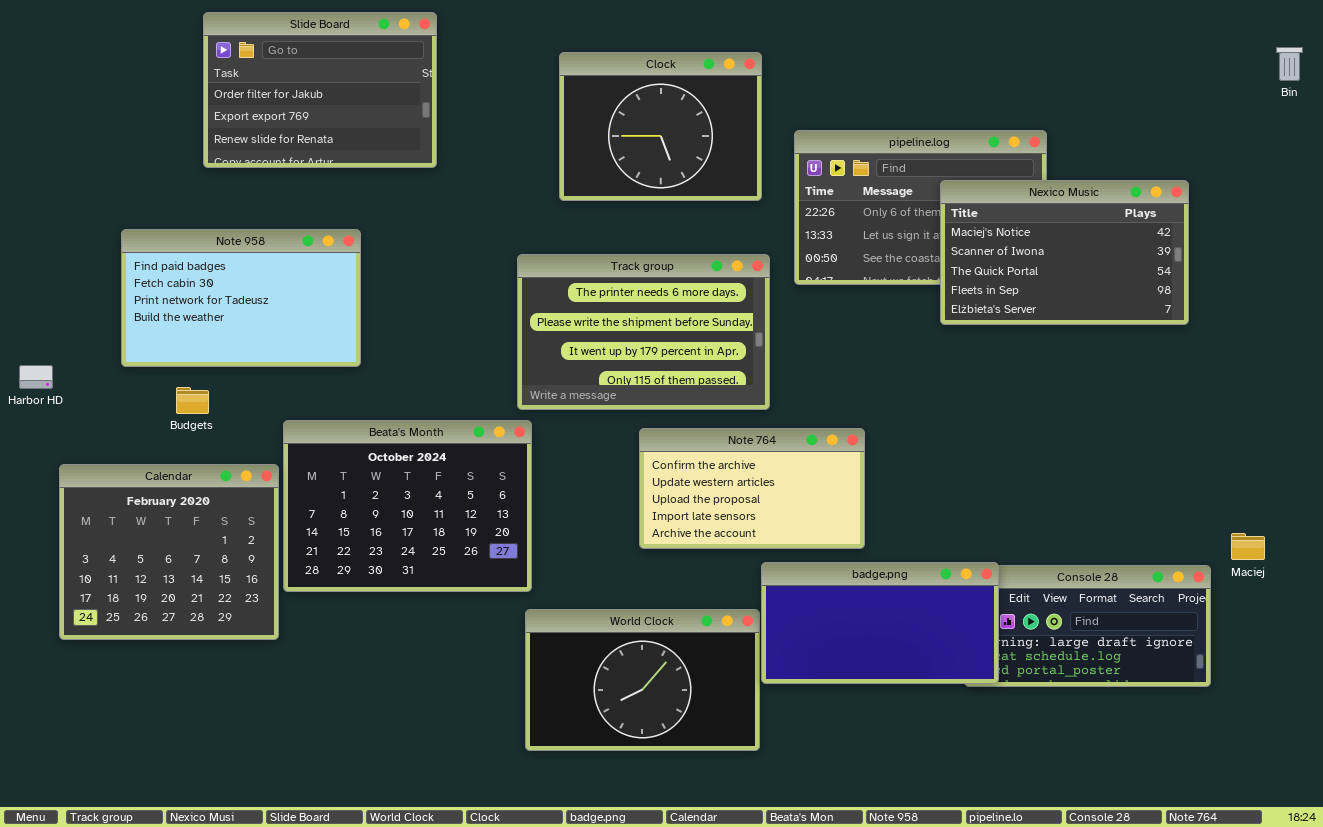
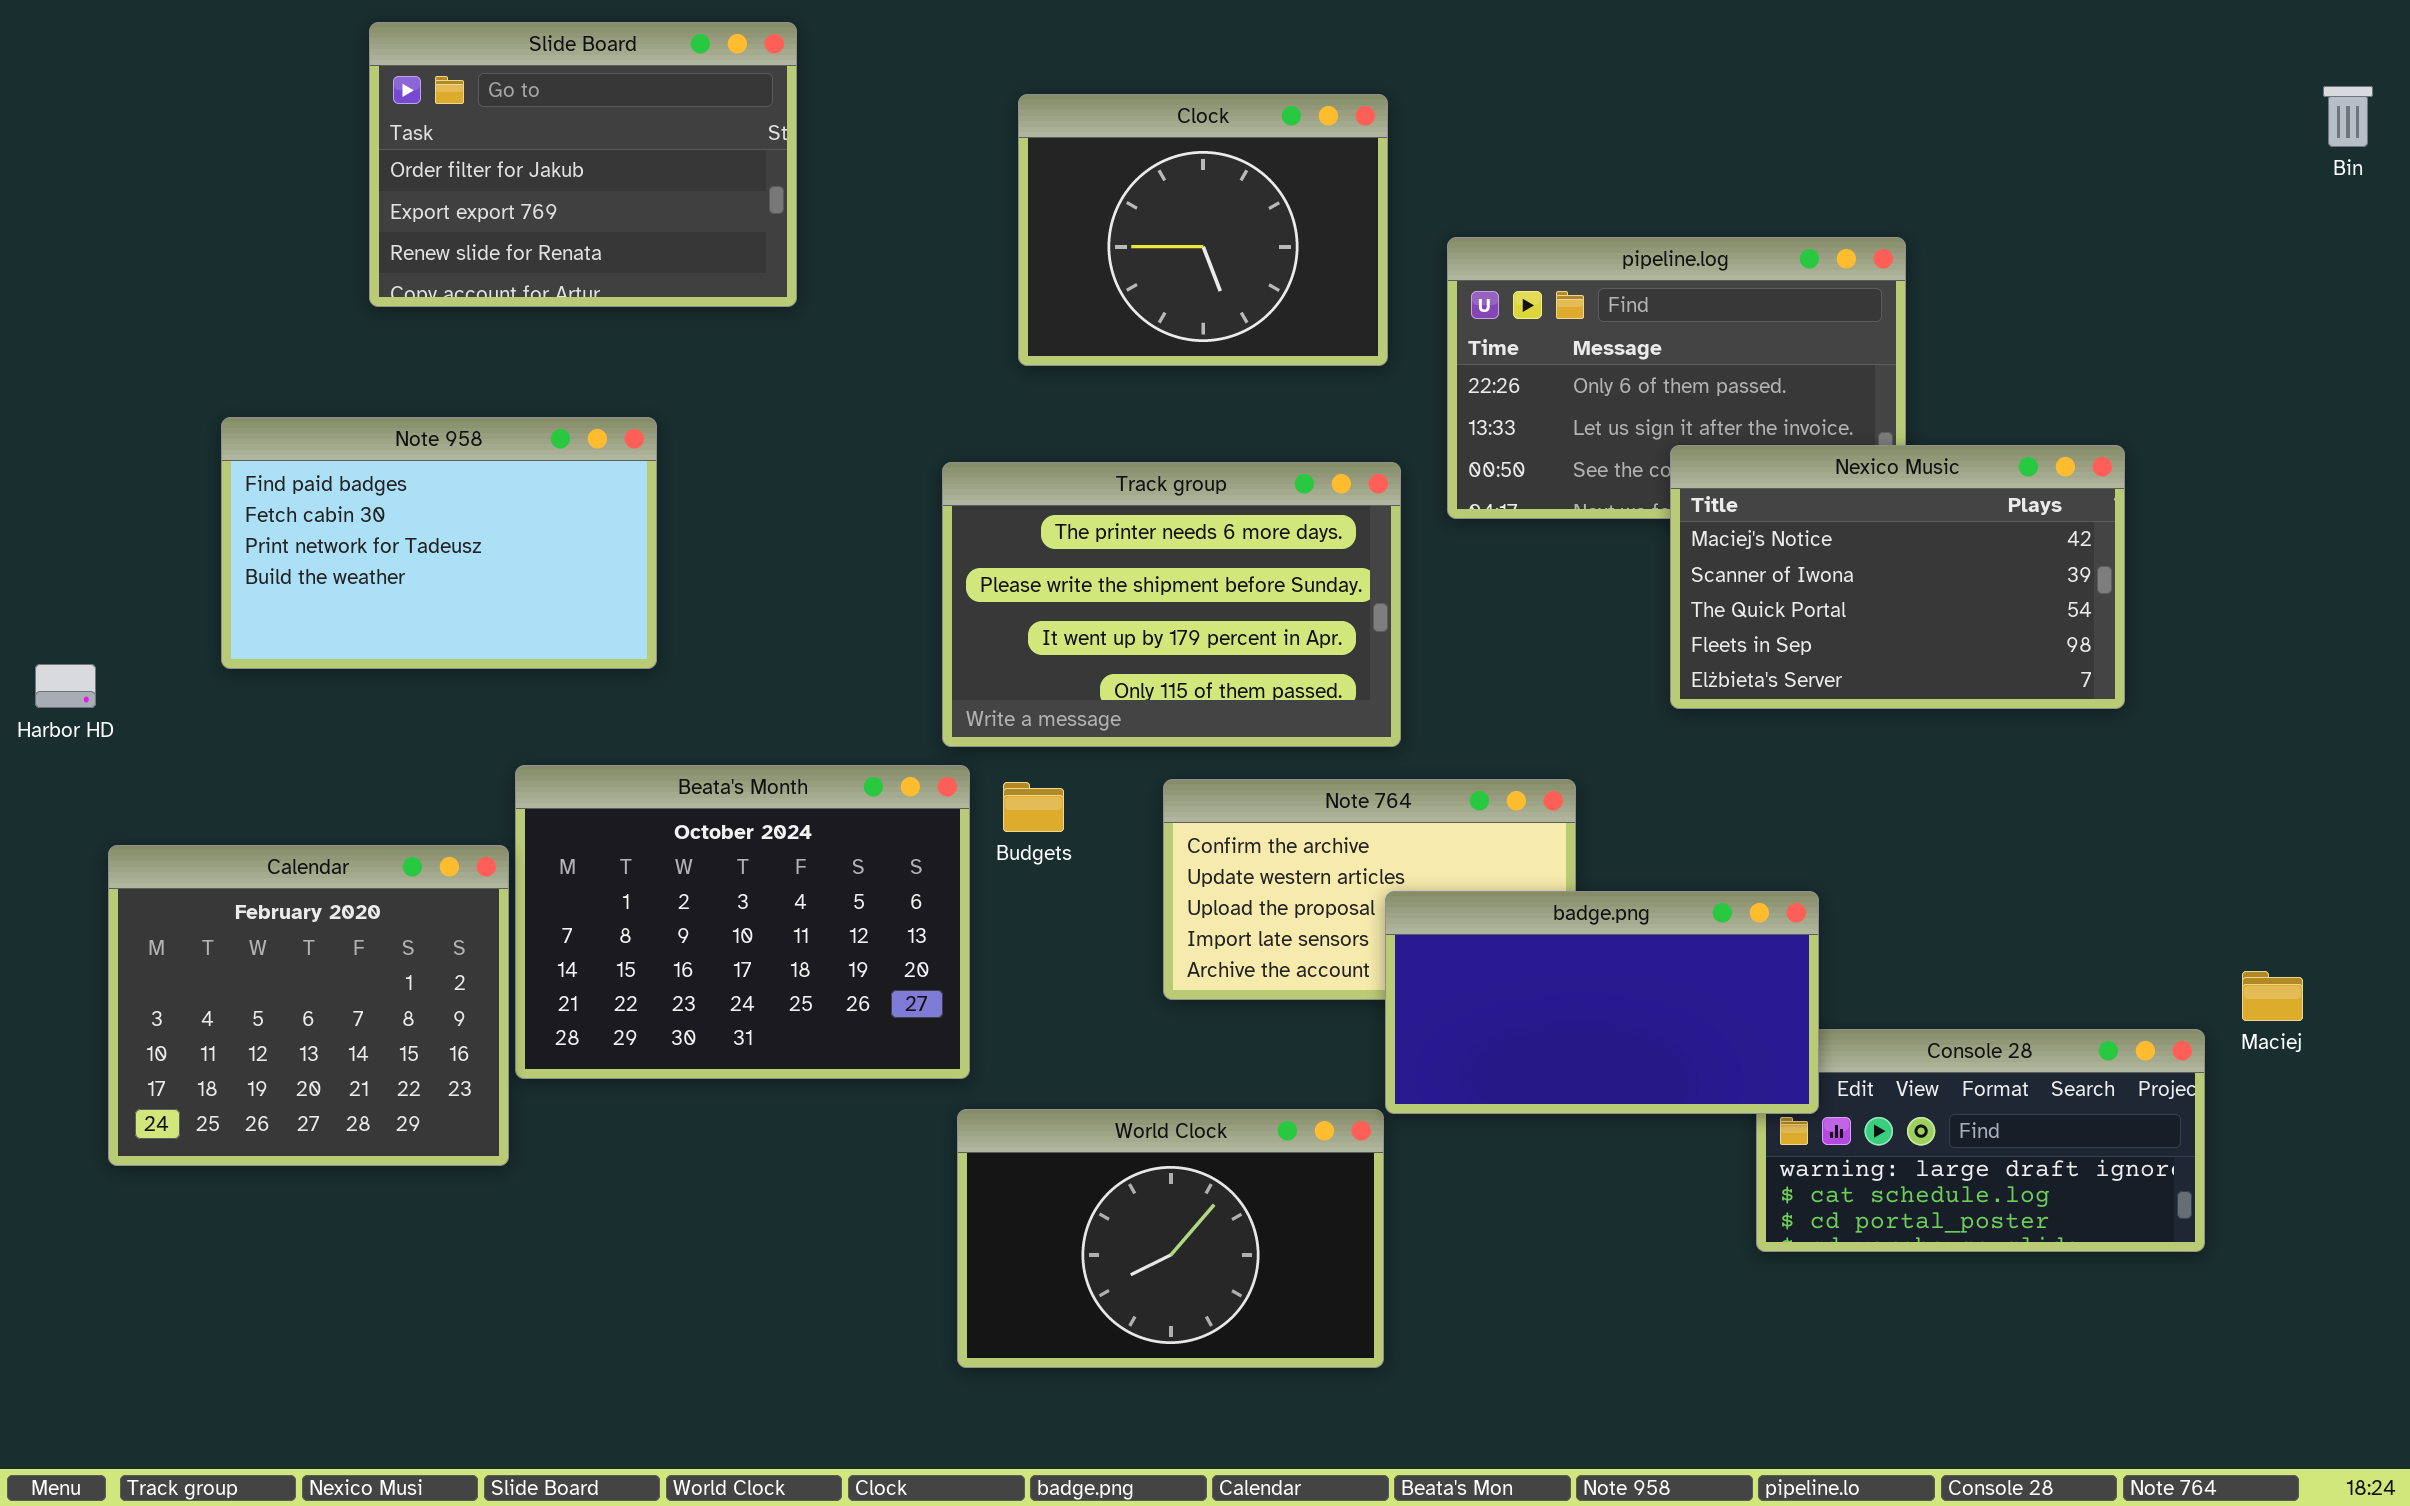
Nexico Music: [940,180,1189,325] -> [1670,445,2125,709], moved
Budgets: [176,387,209,414] -> [1003,782,1064,832], moved
badge.png: [761,562,999,684] -> [1385,891,1819,1114], moved

